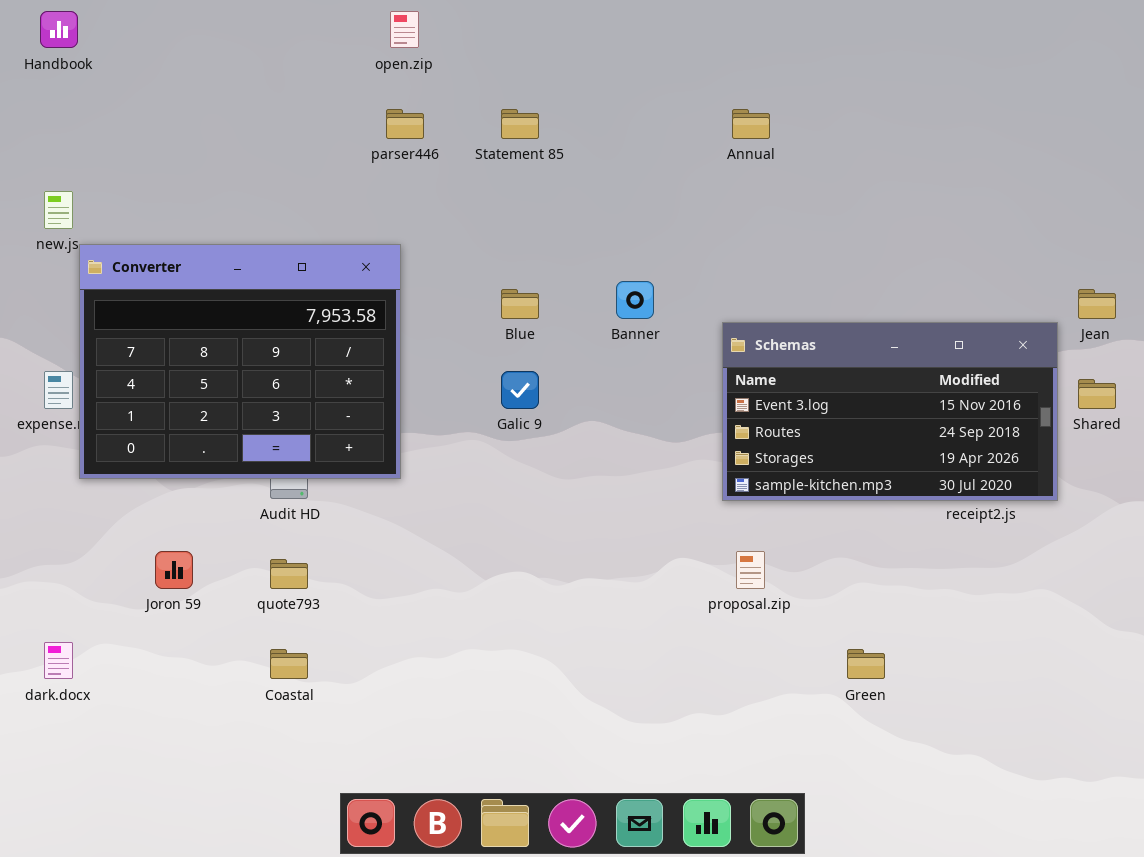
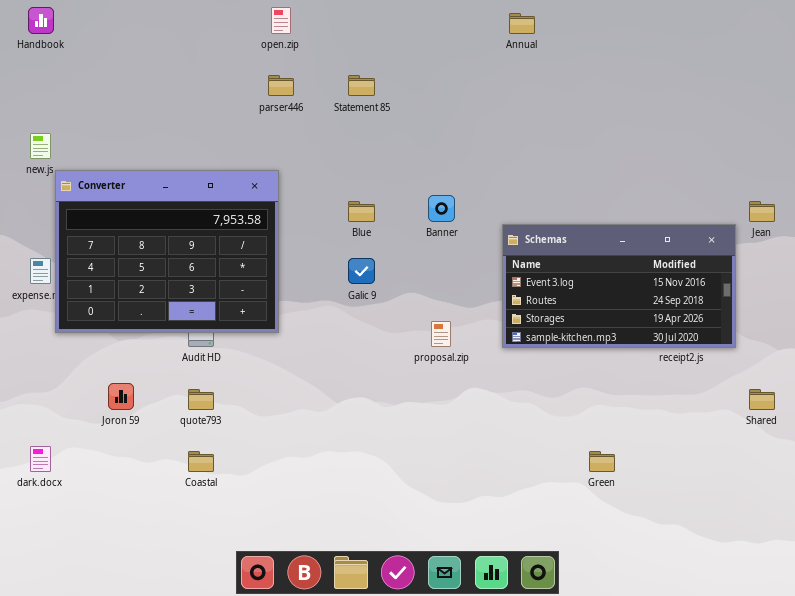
Annual: [732,109,770,139] -> [509,13,535,34], moved
Shared: [1078,379,1116,409] -> [749,389,775,410], moved
proposal.zip: [736,551,765,589] -> [431,321,451,347], moved

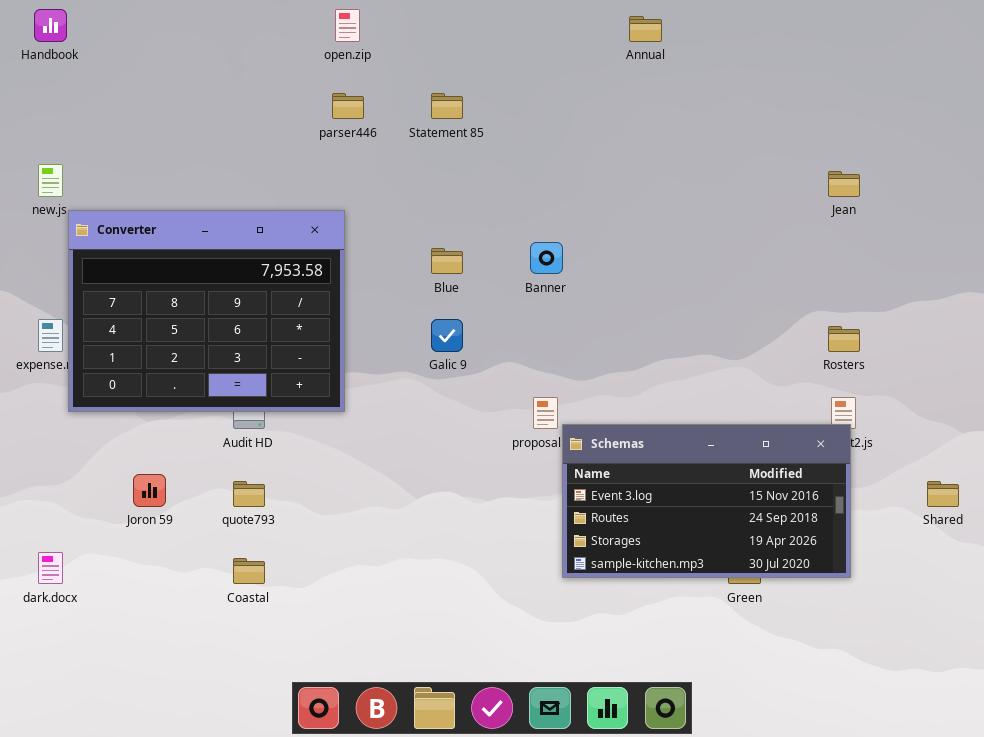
Jean: [749,201,775,222] -> [828,171,860,197], moved
Schemas: [502,224,736,348] -> [562,424,851,578], moved

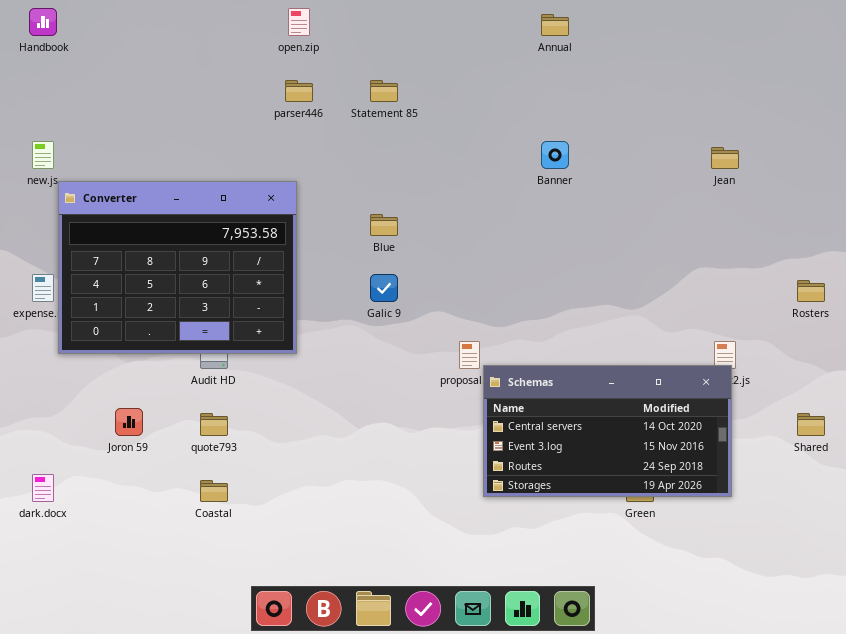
Banner: [530,242,563,274] -> [541,141,569,169], moved
Rosters: [828,326,860,352] -> [797,280,825,302], moved
Schemas: [562,424,851,578] -> [483,365,732,497], scrolled up 1 row

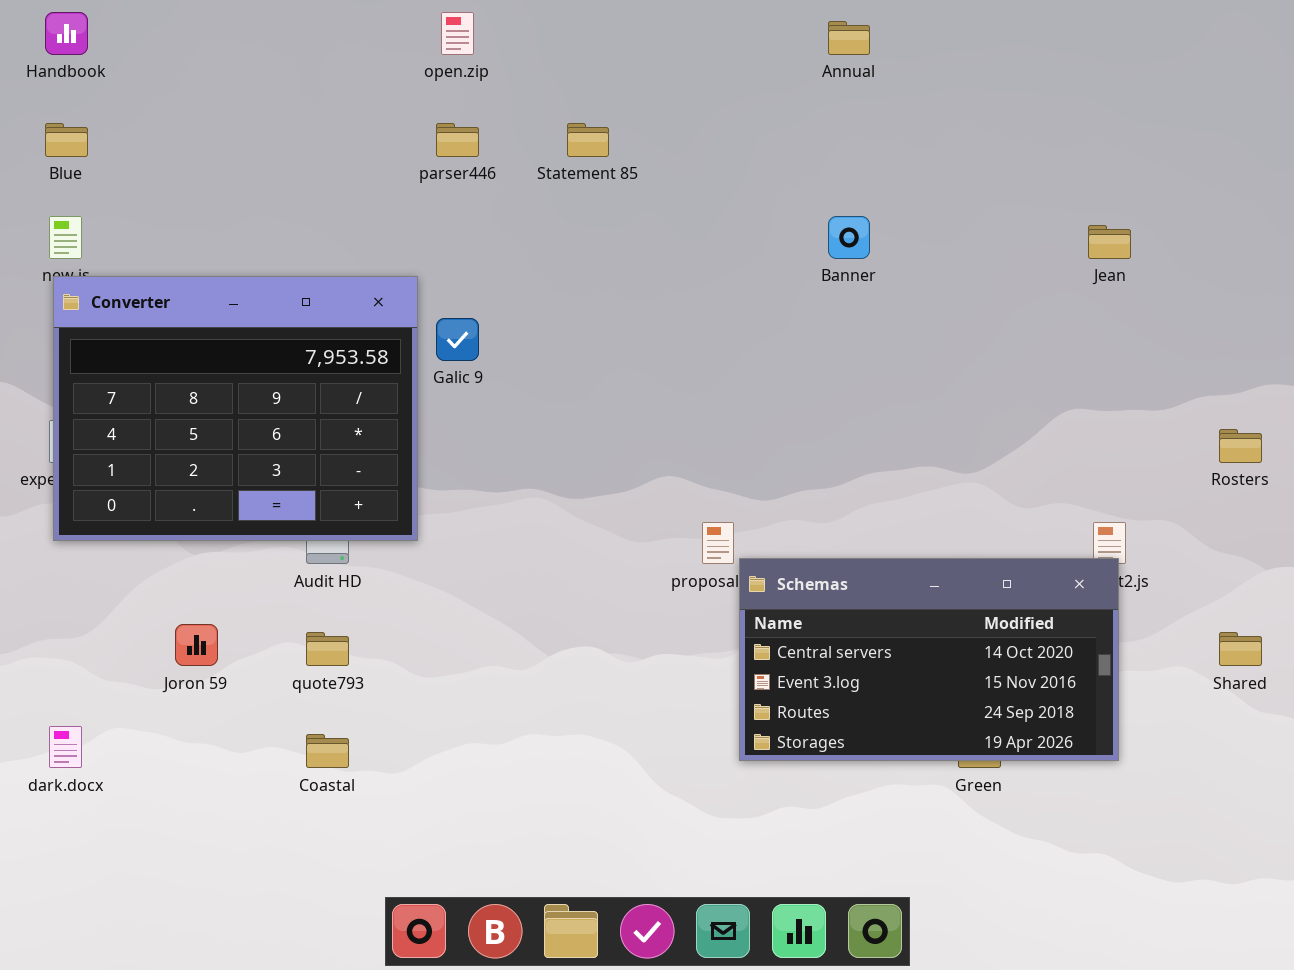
Converter: [58,181,297,354] -> [53,276,418,541], moved
Blue: [370,214,398,236] -> [45,123,88,157], moved
Galic 9: [370,274,398,302] -> [436,318,479,361], moved

